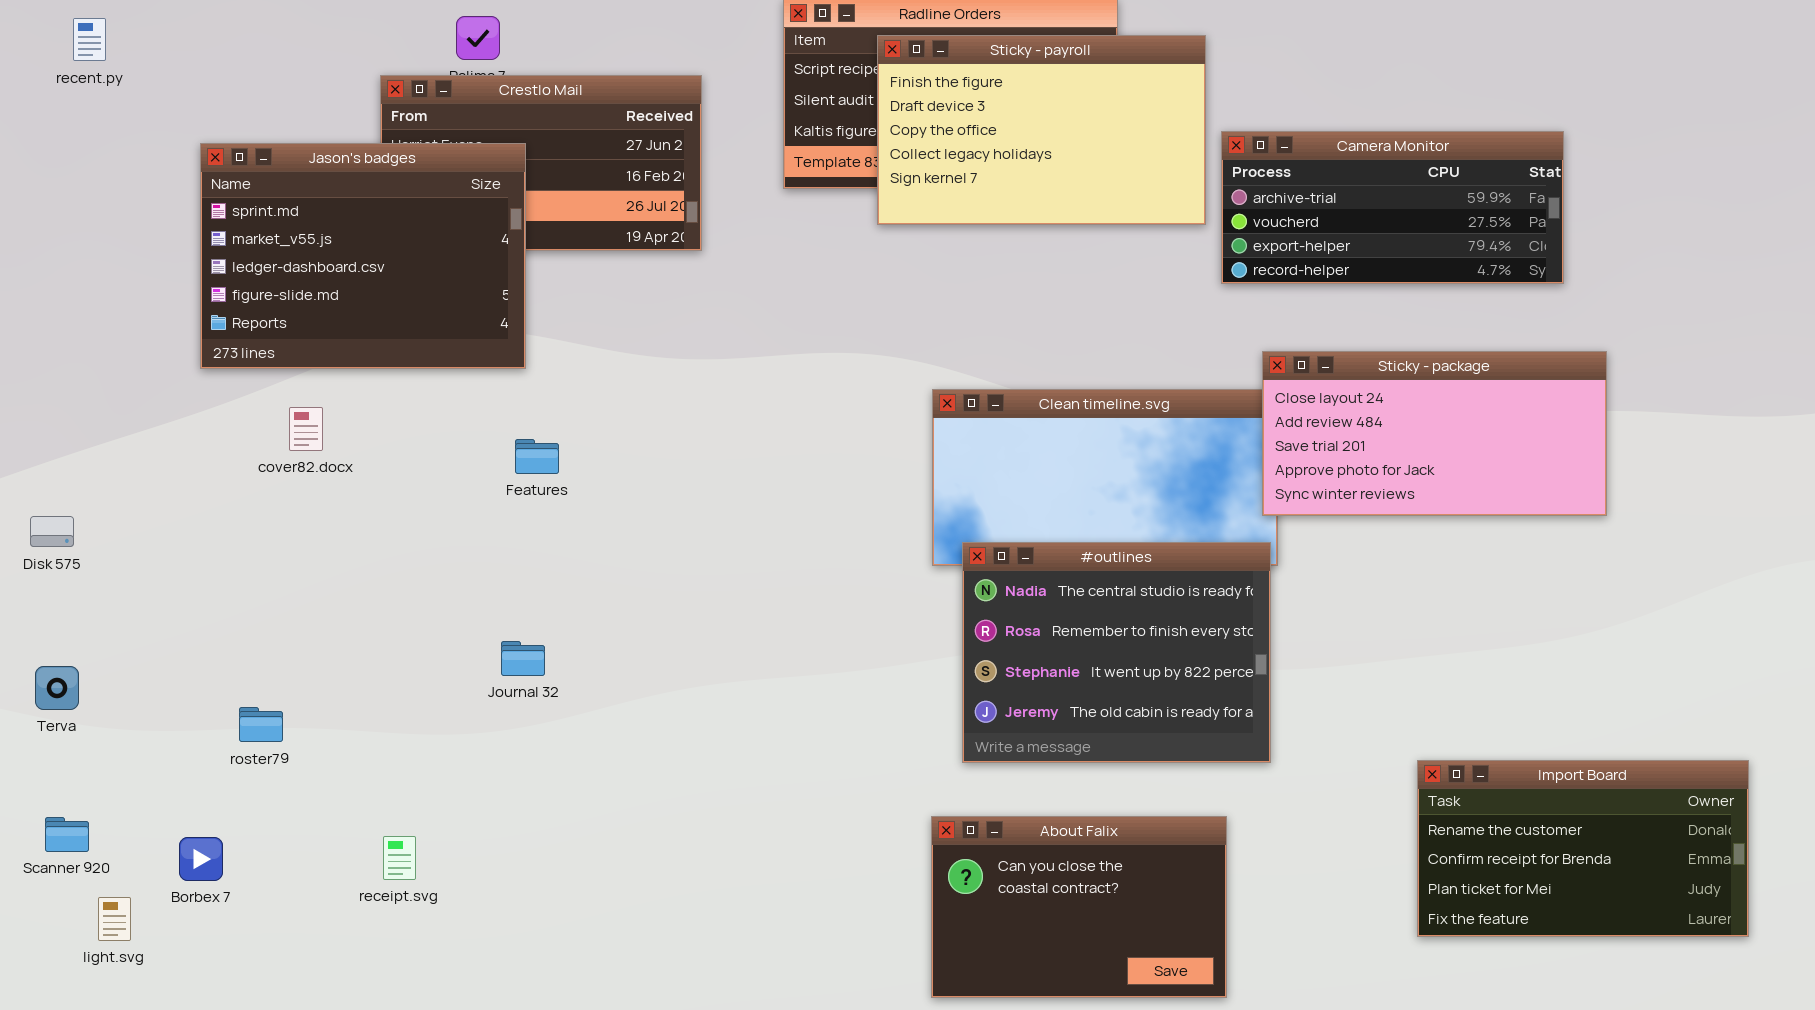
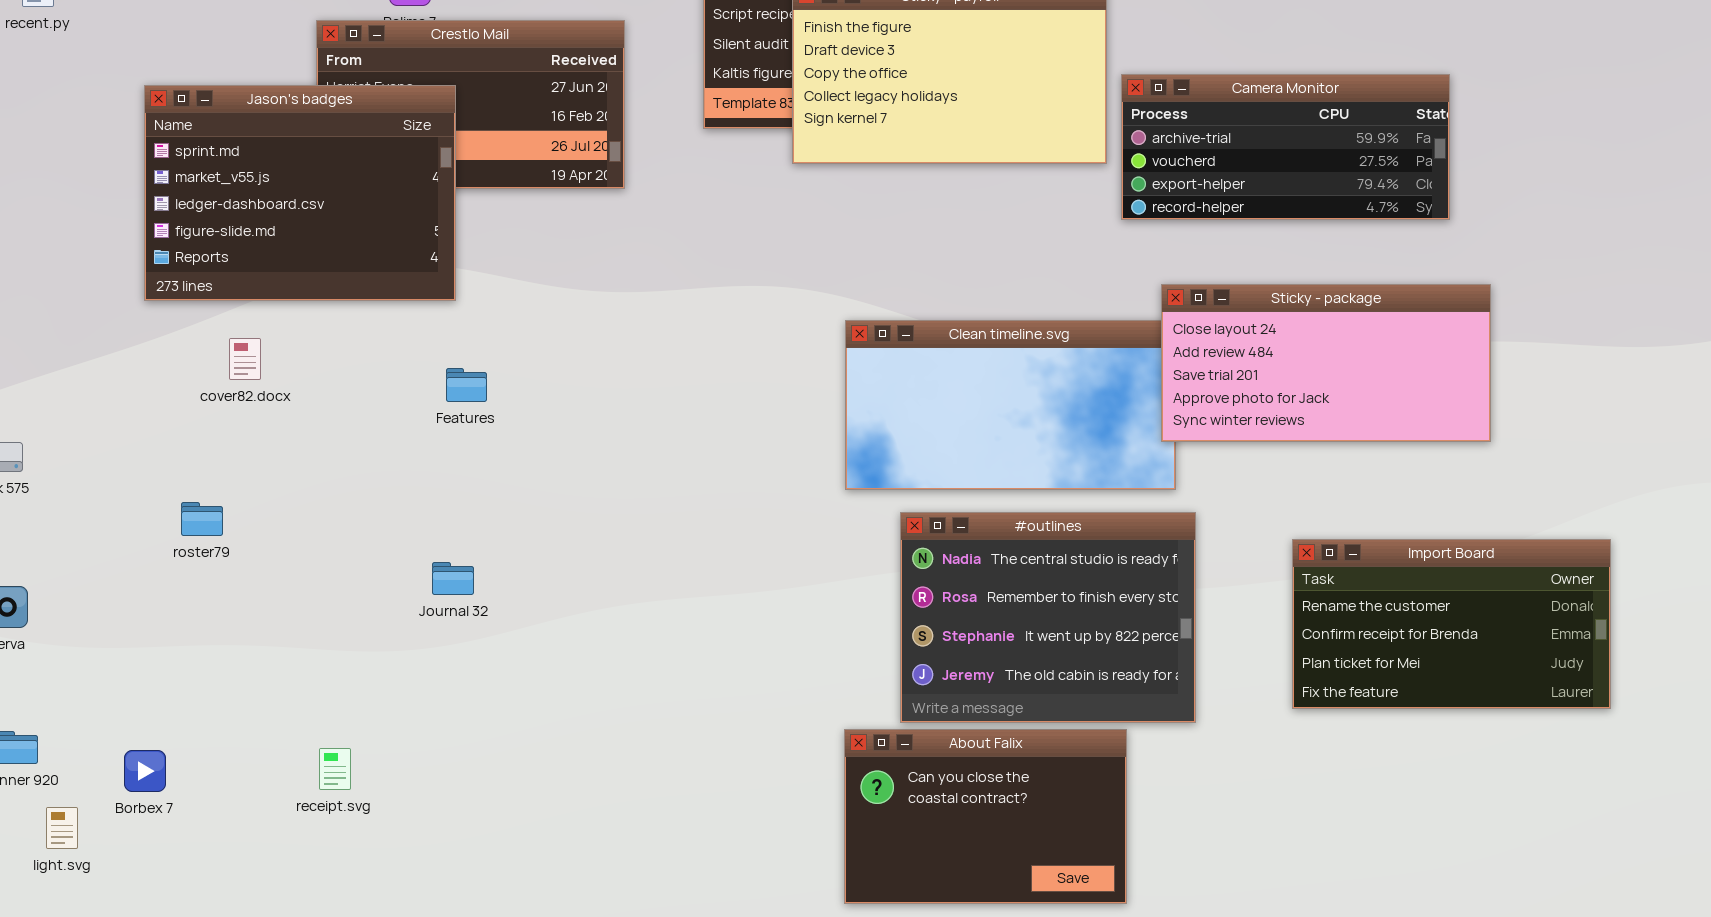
#outlines: [962,542,1271,763] -> [900,512,1196,723], moved
roster79: [239,707,283,742] -> [181,502,223,536], moved
Import Board: [1417,760,1749,937] -> [1292,539,1611,709], moved

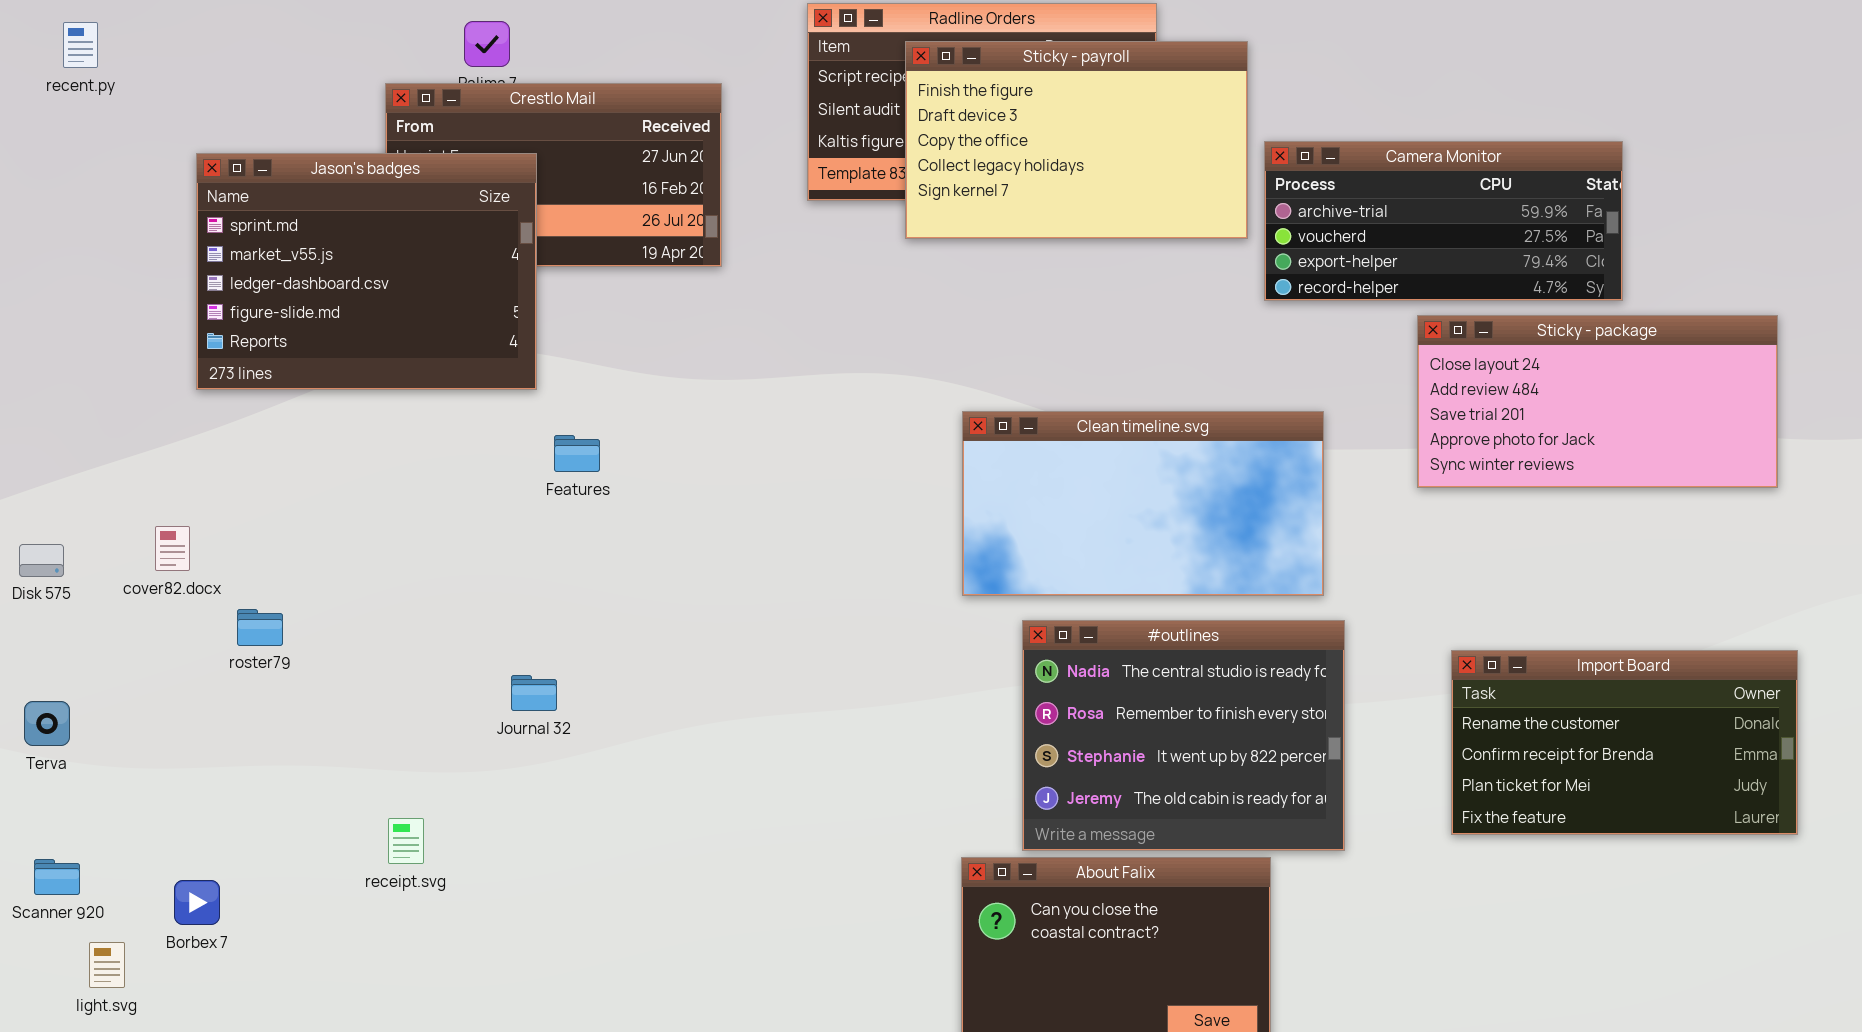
Sticky - package: [1161,284,1491,442] -> [1417,315,1778,488], moved
cover82.docx: [229,338,261,380] -> [155,526,190,571], moved
Features: [446,368,487,402] -> [554,435,600,472], moved
receipt.svg: [319,748,351,790] -> [388,818,424,864], moved

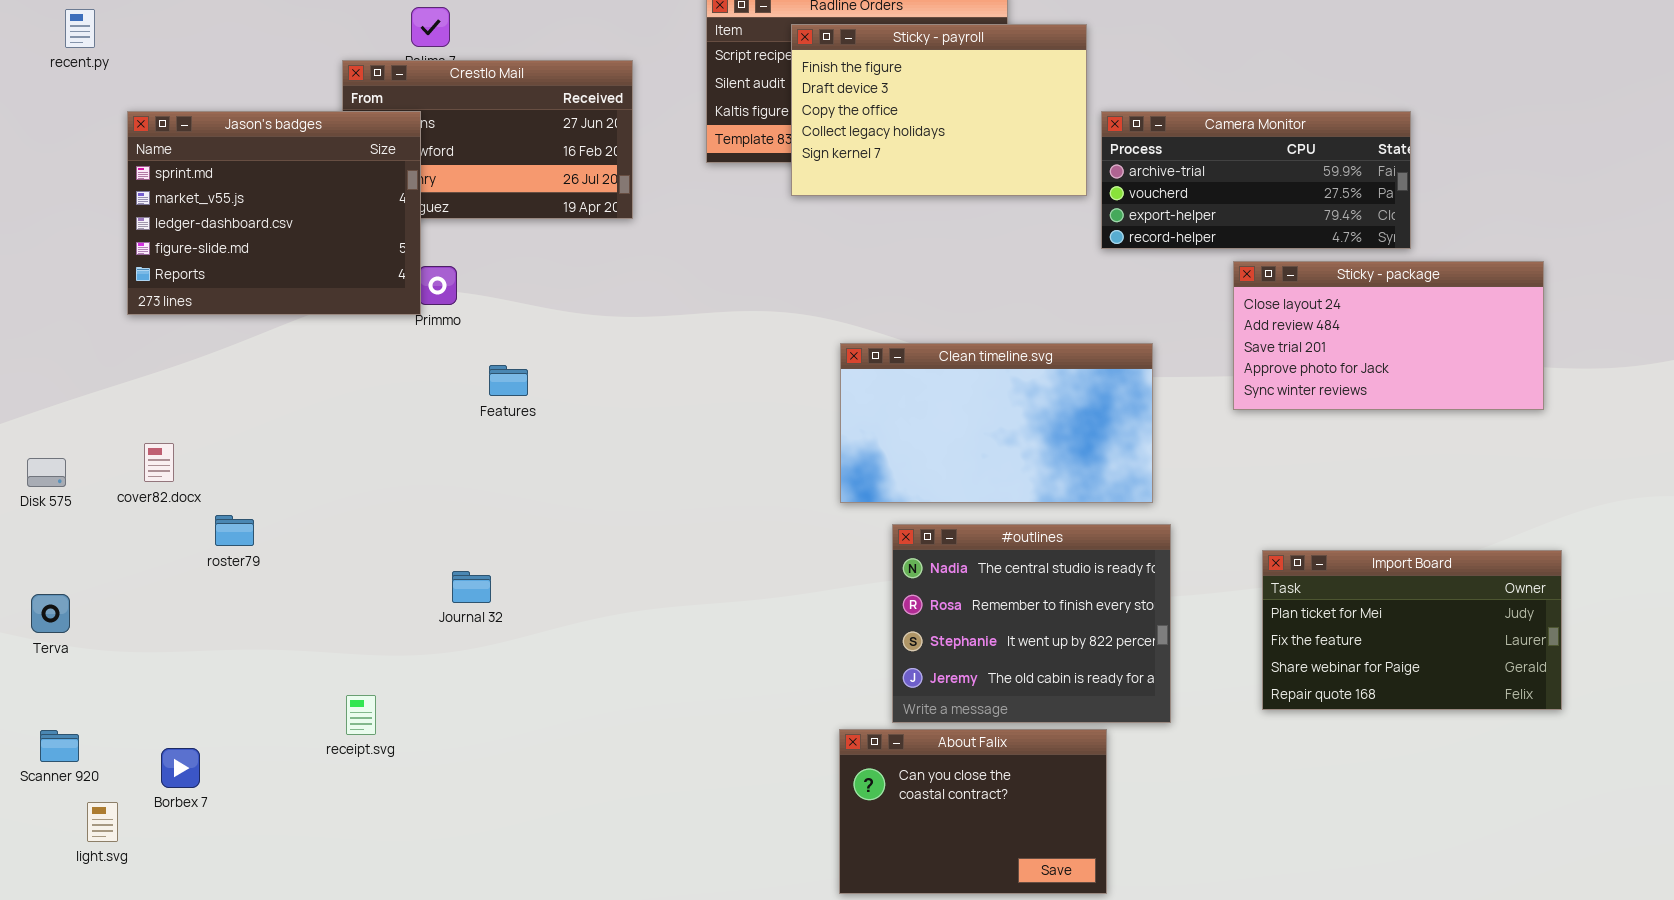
Jason's badges: [196,153,537,390] -> [127,111,421,315], moved
Import Board: [1451,650,1798,835] -> [1262,550,1562,710], scrolled down 2 rows

